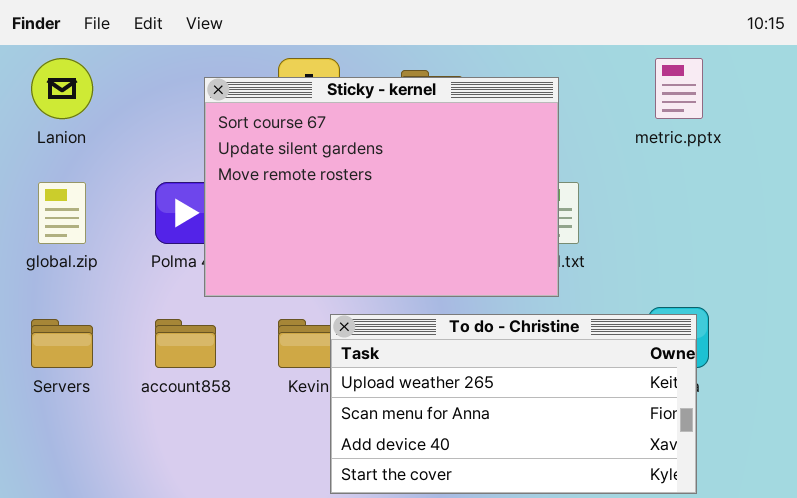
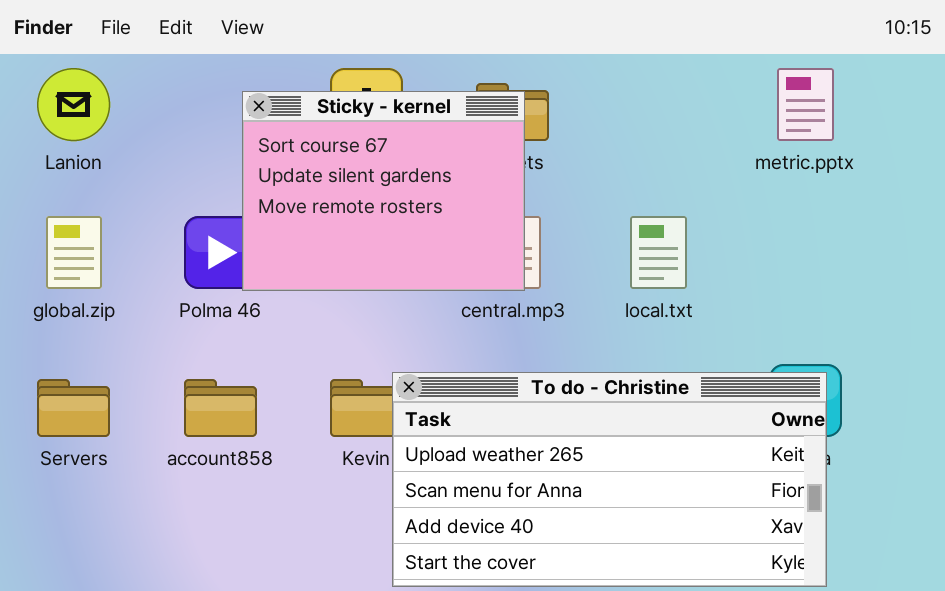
Sticky - kernel: [204,77,559,297] -> [242,91,525,291], resized

